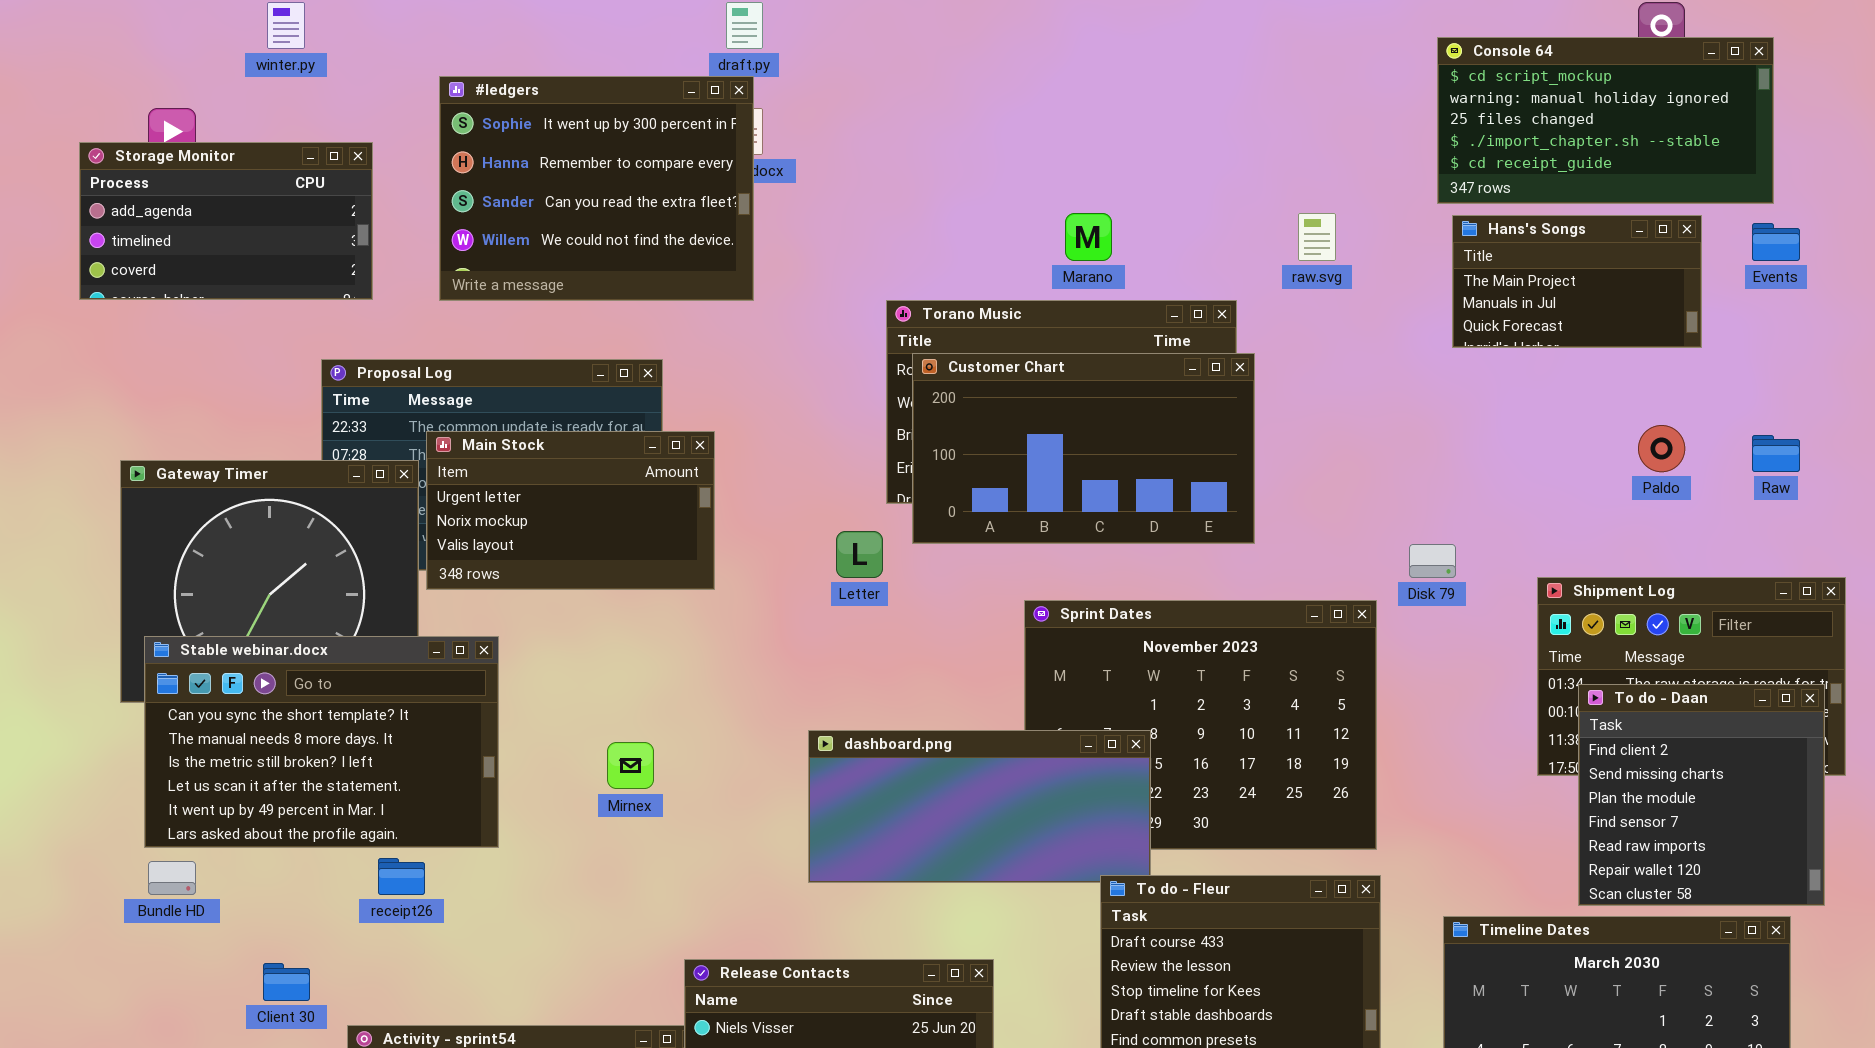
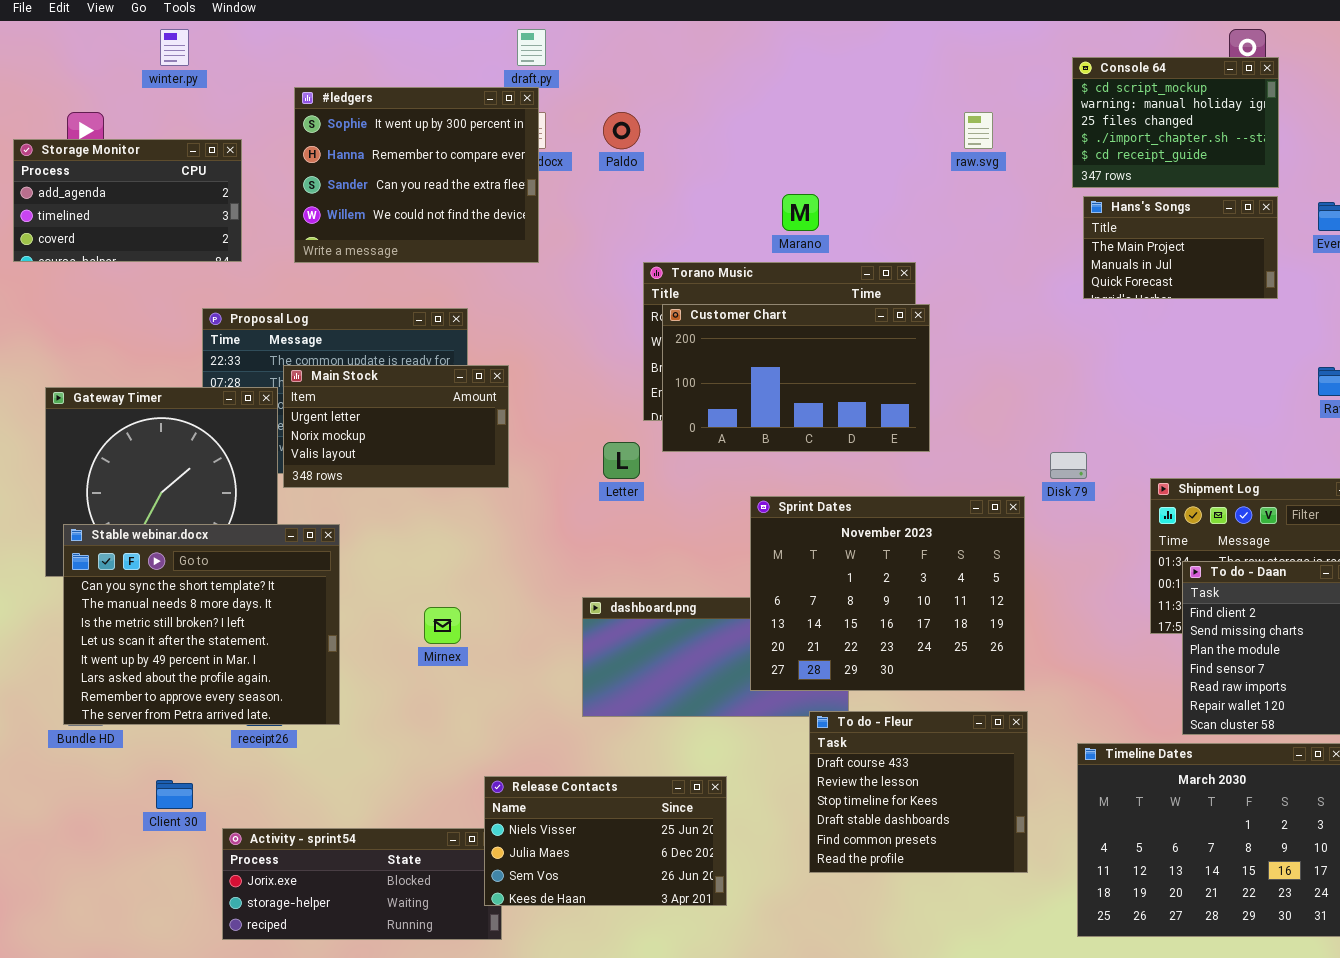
Console 64: [1437,37,1774,204] -> [1072,57,1279,188], resized
raw.svg: [1298,213,1336,261] -> [964,112,993,149], moved
Paldo: [1638,425,1685,472] -> [603,112,640,149], moved
Sprint Dates: [1024,600,1377,850] -> [750,496,1025,691], raised
Stable webinar.docx: [144,636,499,848] -> [63,524,340,725], resized

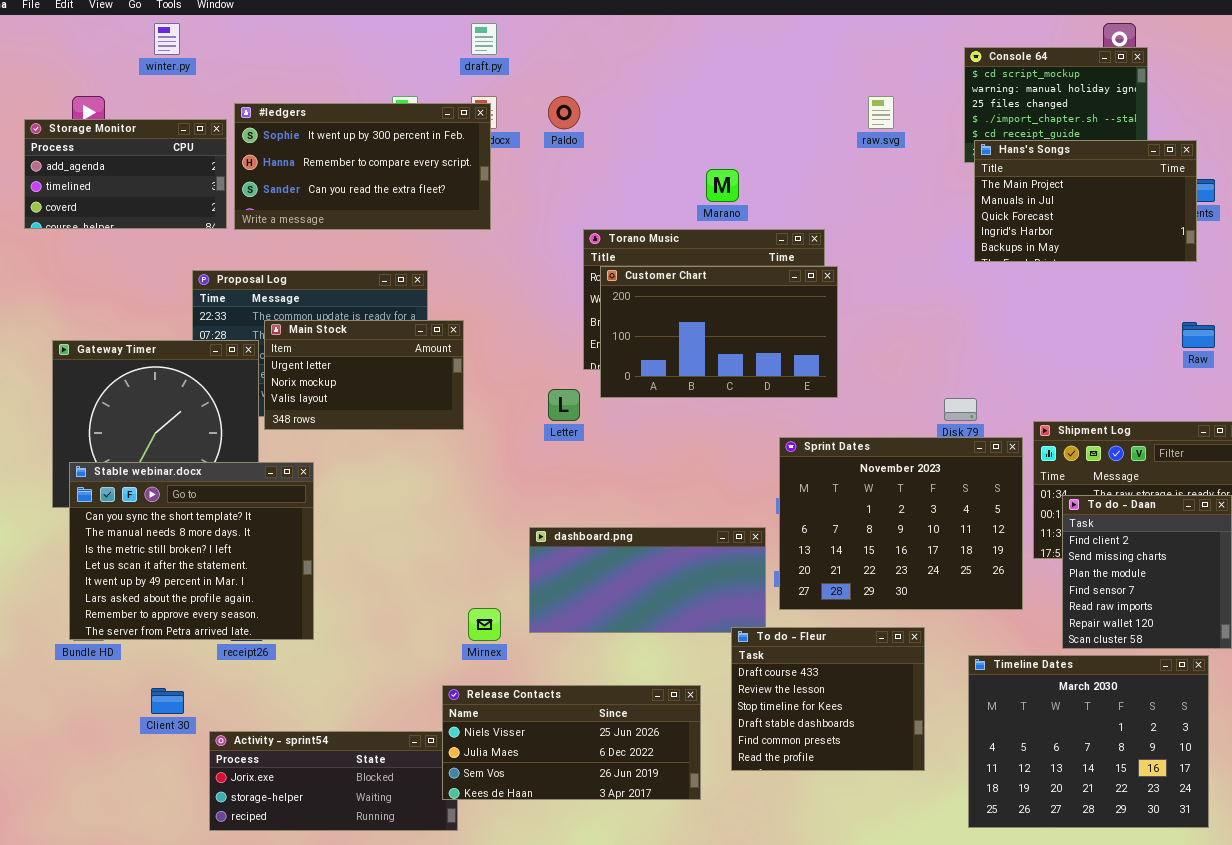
#ledgers: [294,87,539,263] -> [234,103,491,230], resized
Hans's Songs: [1083,196,1278,299] -> [974,140,1197,262], resized
Sprint Dates: [750,496,1025,691] -> [779,437,1023,610], moved
Mirnex: [424,607,461,644] -> [468,608,501,641], moved
Release Contacts: [484,776,727,906] -> [442,685,701,800], resized

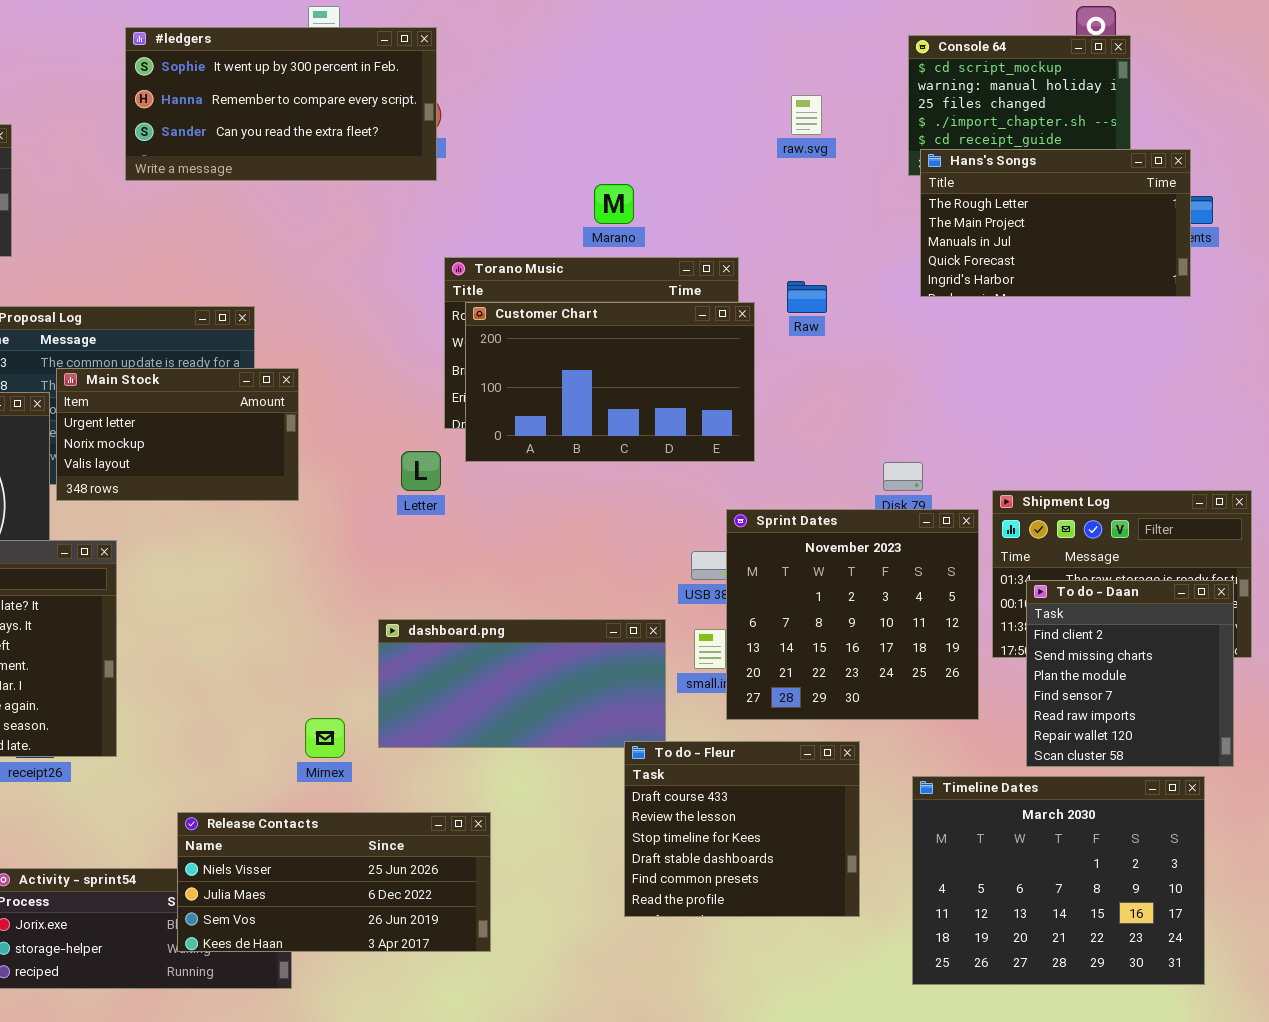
#ledgers: [234,103,491,230] -> [125,27,437,181], moved
Hans's Songs: [974,140,1197,262] -> [920,149,1191,297], scrolled up 1 row
Raw: [1182,322,1215,348] -> [787,281,827,313], moved
Sprint Dates: [779,437,1023,610] -> [726,509,979,720], resized
Release Contacts: [442,685,701,800] -> [177,812,491,952], moved

